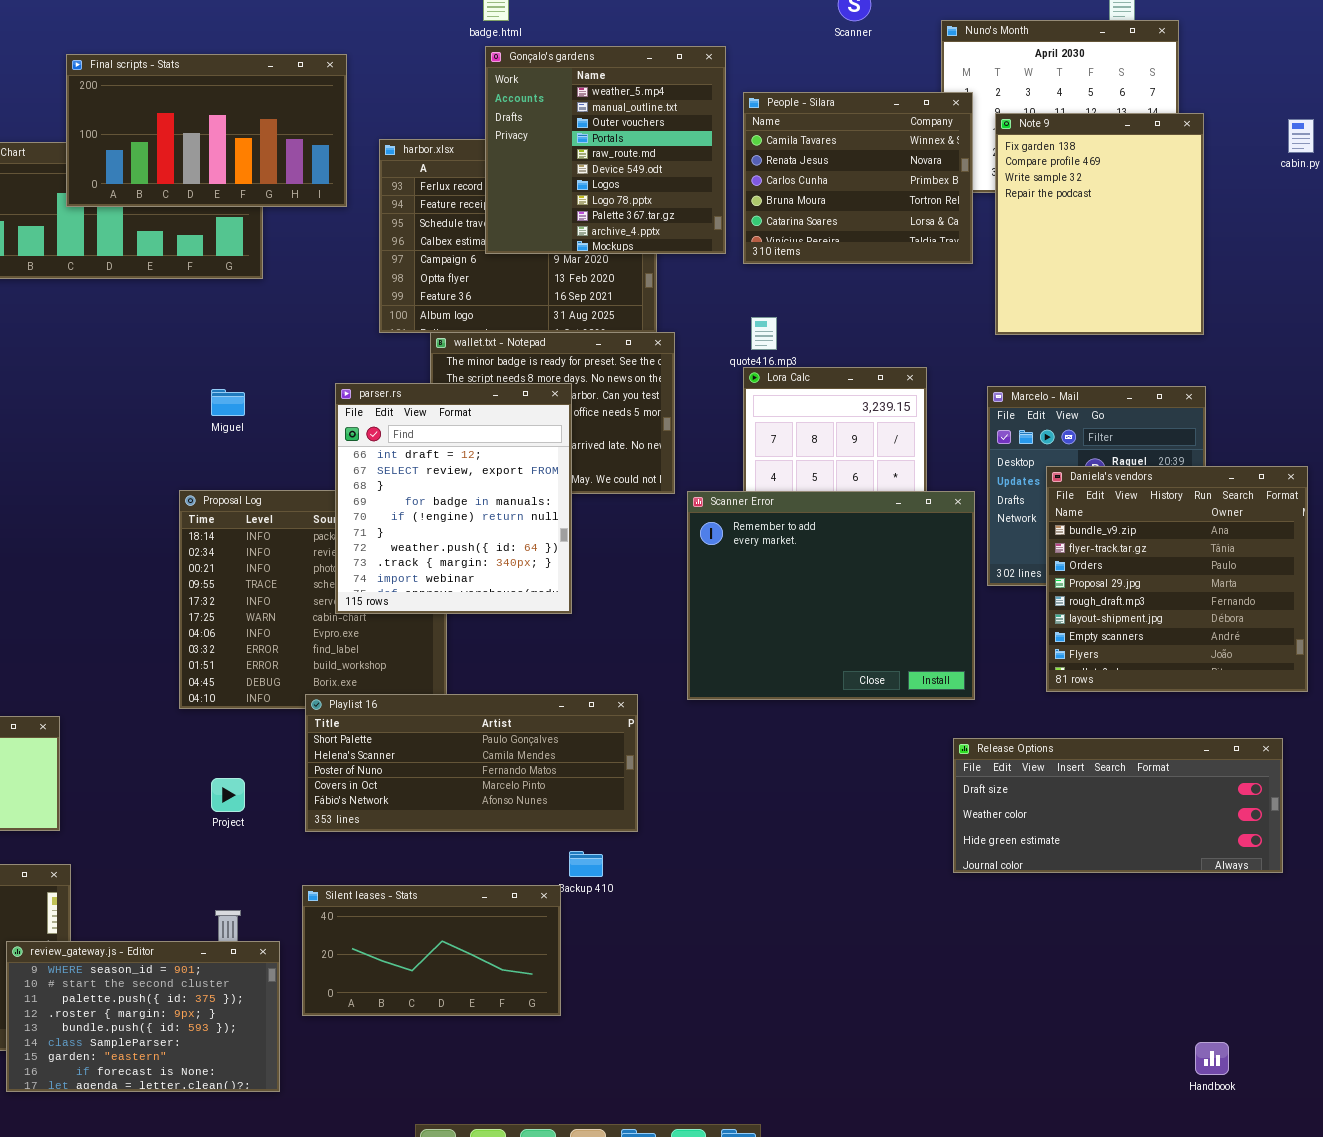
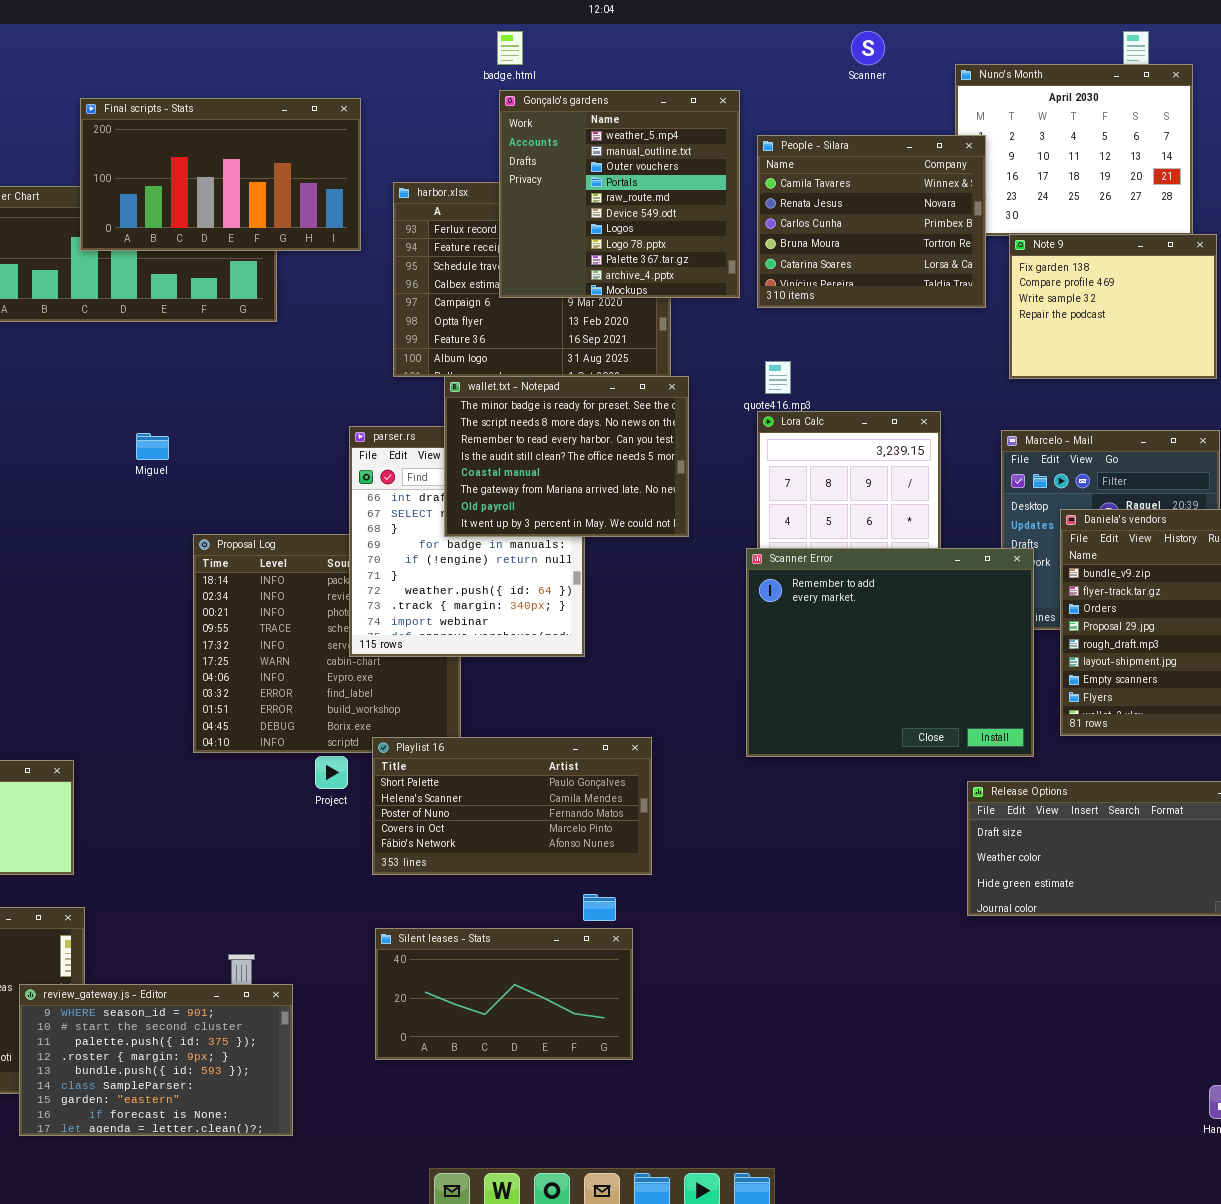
Note 9: [995,113,1204,335] -> [1009,234,1217,379], resized
wallet.txt - Notepad: [430,332,675,494] -> [444,376,689,537], raised
Miguel: [211,389,245,416] -> [136,433,169,460], moved
Scanner Error: [687,491,975,700] -> [746,548,1034,757], moved
Playlist 16: [305,694,638,832] -> [372,737,652,875], resized
Project: [211,778,245,812] -> [315,756,348,789], moved
Silent leases - Stats: [302,885,561,1016] -> [375,928,633,1060], moved

